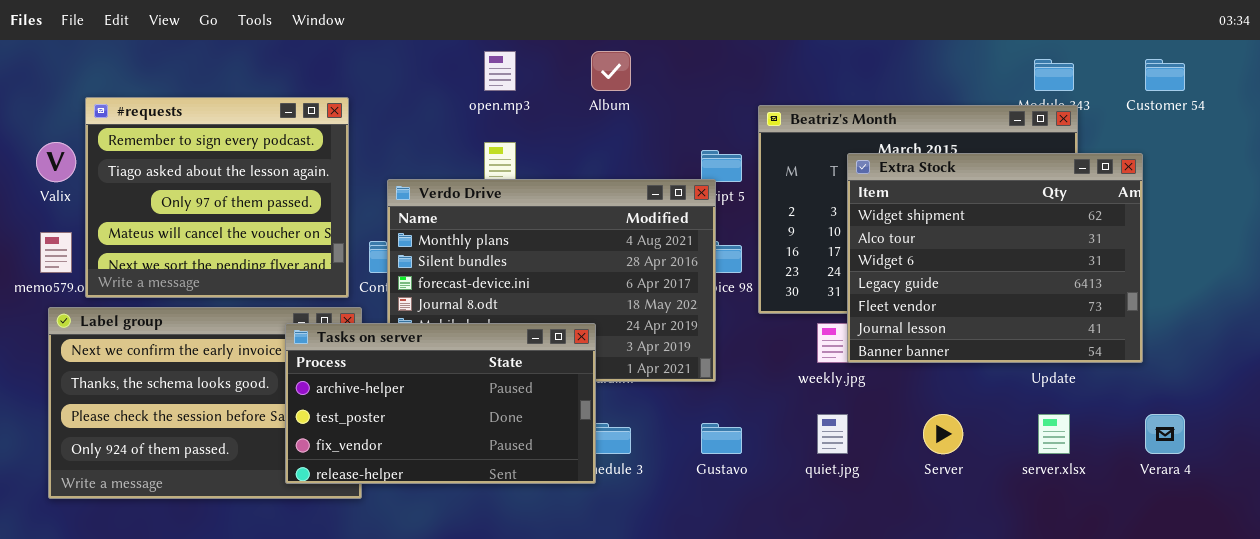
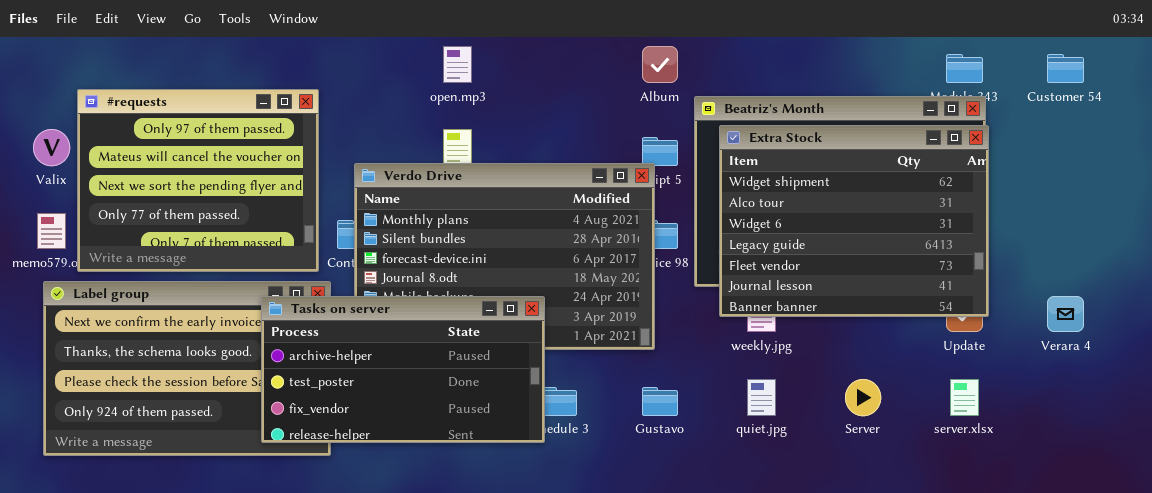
Album: [591,51,631,91] -> [642,46,678,83], moved
#requests: [85,97,349,298] -> [77,89,319,272], scrolled down 2 rows
Extra Stock: [847,153,1143,363] -> [719,125,989,317], moved
Verara 4: [1145,414,1185,454] -> [1047,296,1084,332], moved

